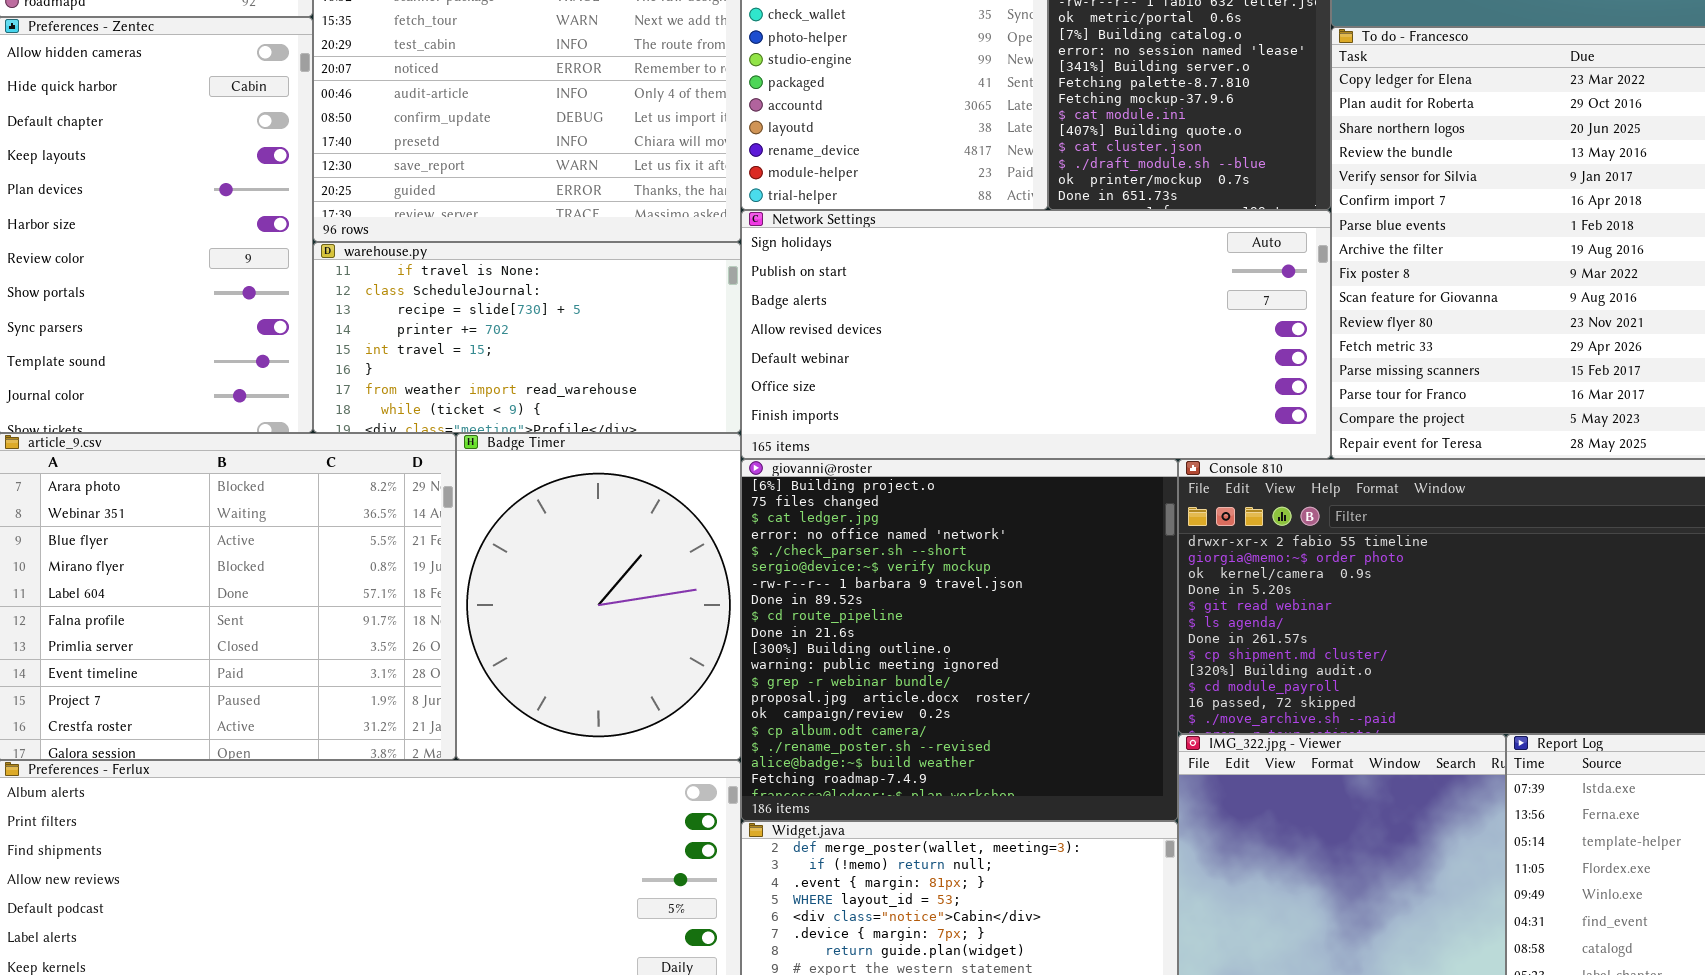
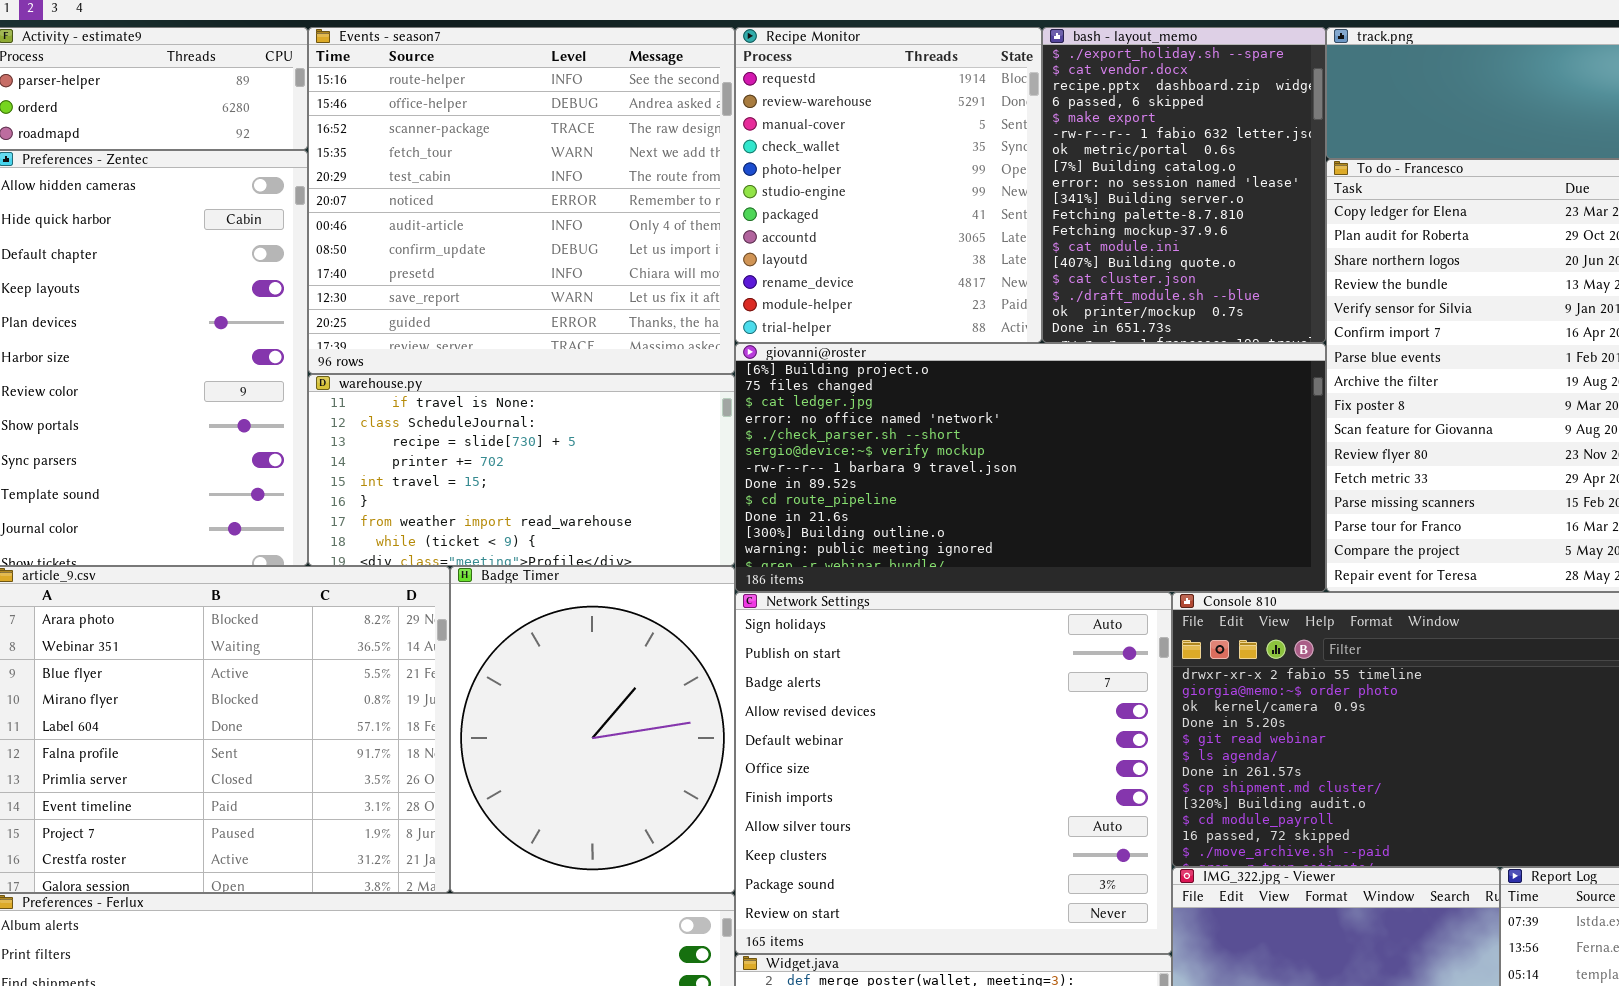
Network Settings: [741,210,1331,459] -> [735,592,1172,954], moved, resized
giovanni@roster: [741,459,1178,821] -> [735,343,1326,592], moved, resized

